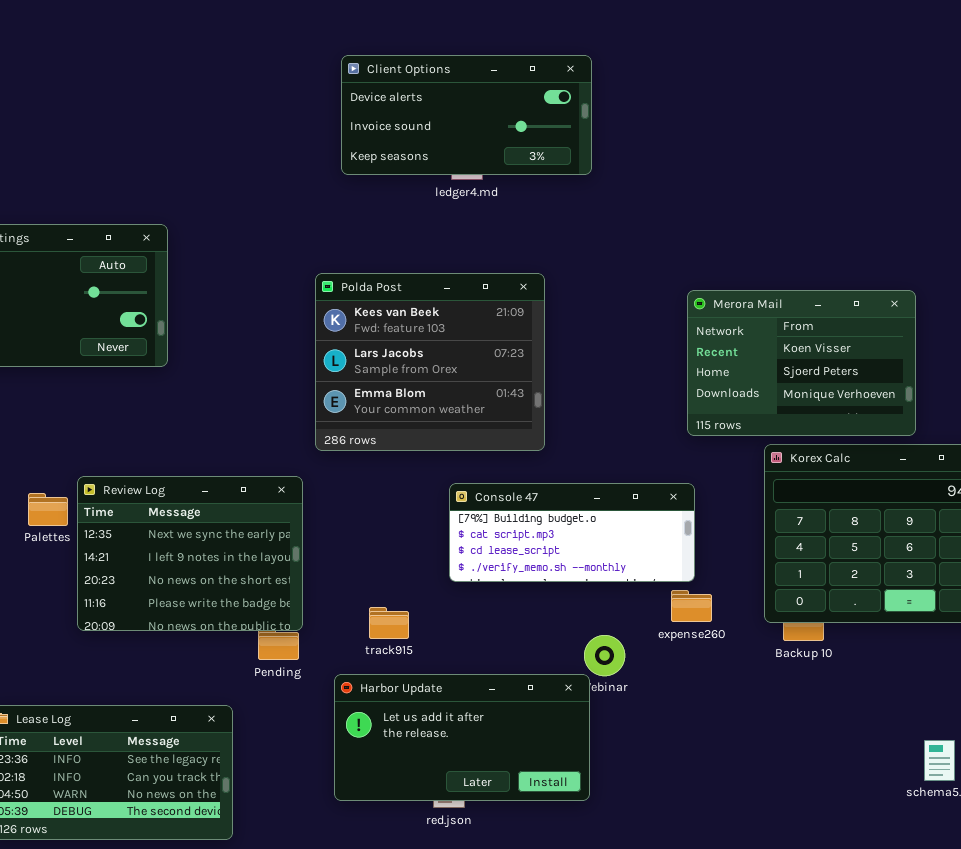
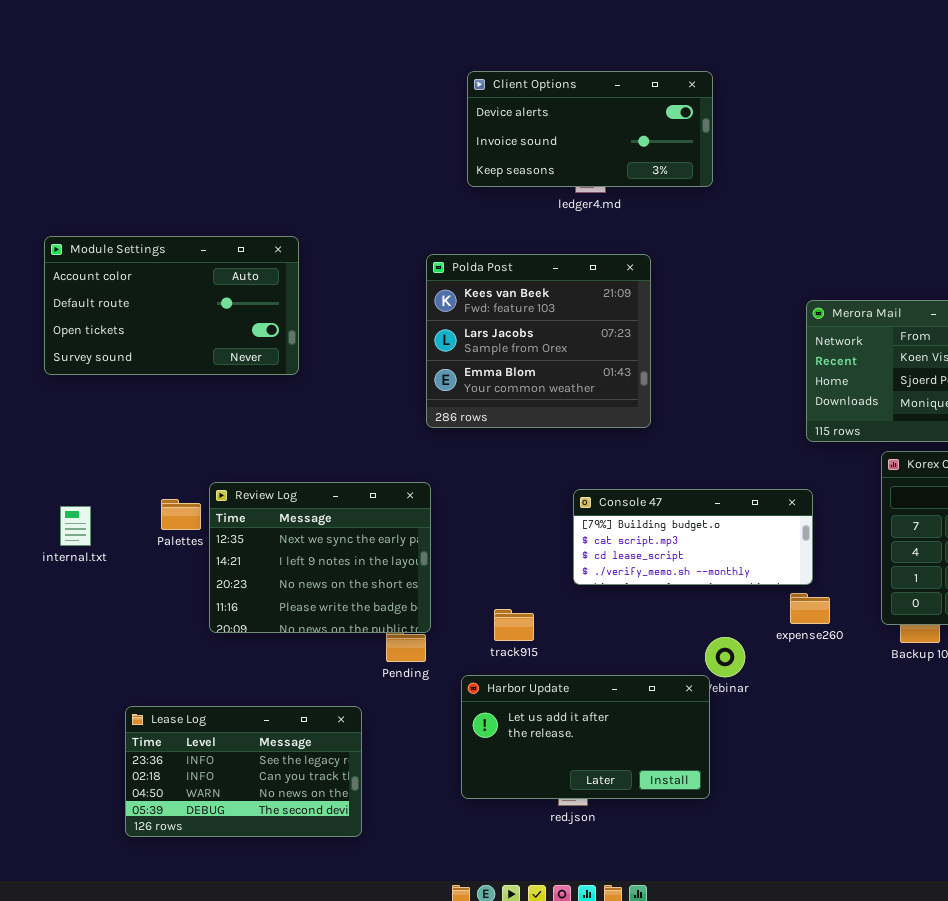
Polda Post: [315,273,545,451] -> [426,254,651,428], moved

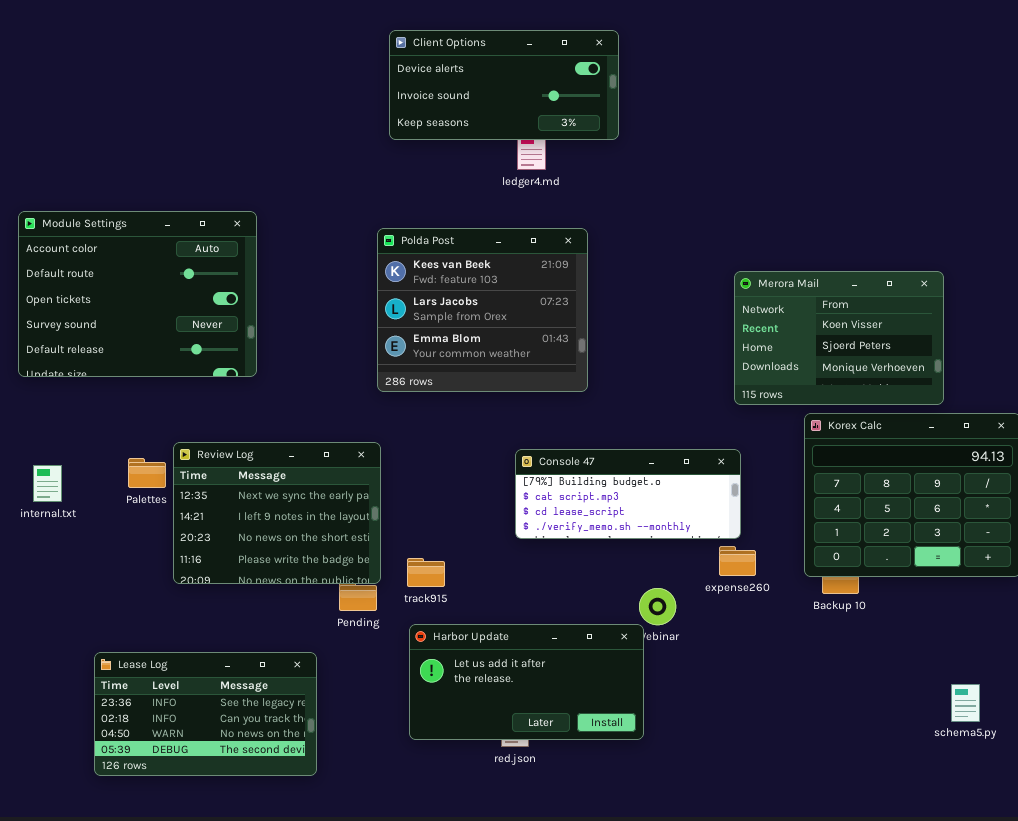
Client Options: [467,71,713,187] -> [389,30,619,140], moved
Module Settings: [44,236,299,375] -> [18,211,257,377], resized
track915: [494,609,534,641] -> [407,558,445,587], moved

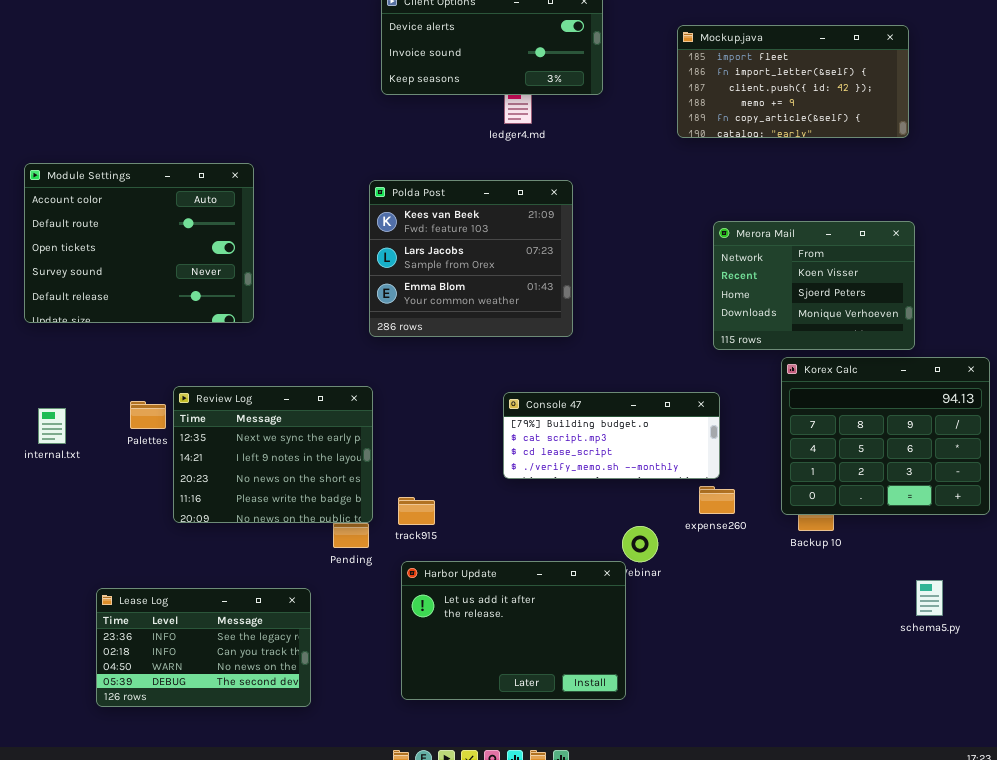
Mockup.java: none -> [677,25,909,138], opened
Harbor Update: [409,624,644,740] -> [401,561,626,700], resized
schema5.py: [951,684,980,722] -> [916,580,943,616], moved

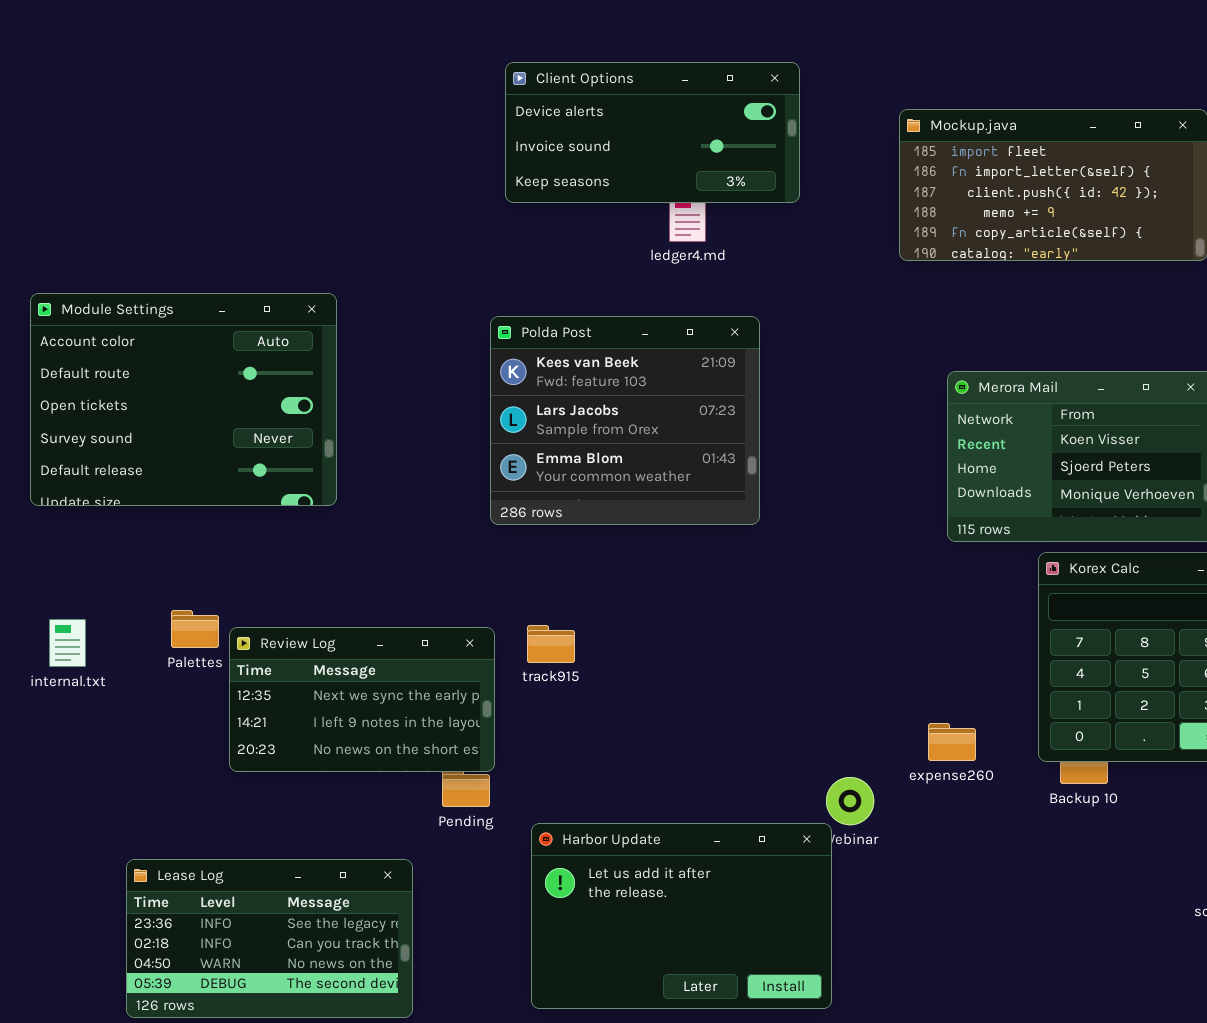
Review Log: [173,386,373,523] -> [229,627,495,772], resized
Console 47: [503,392,720,479] -> none, closed
track915: [398,497,435,525] -> [527,625,575,663], moved

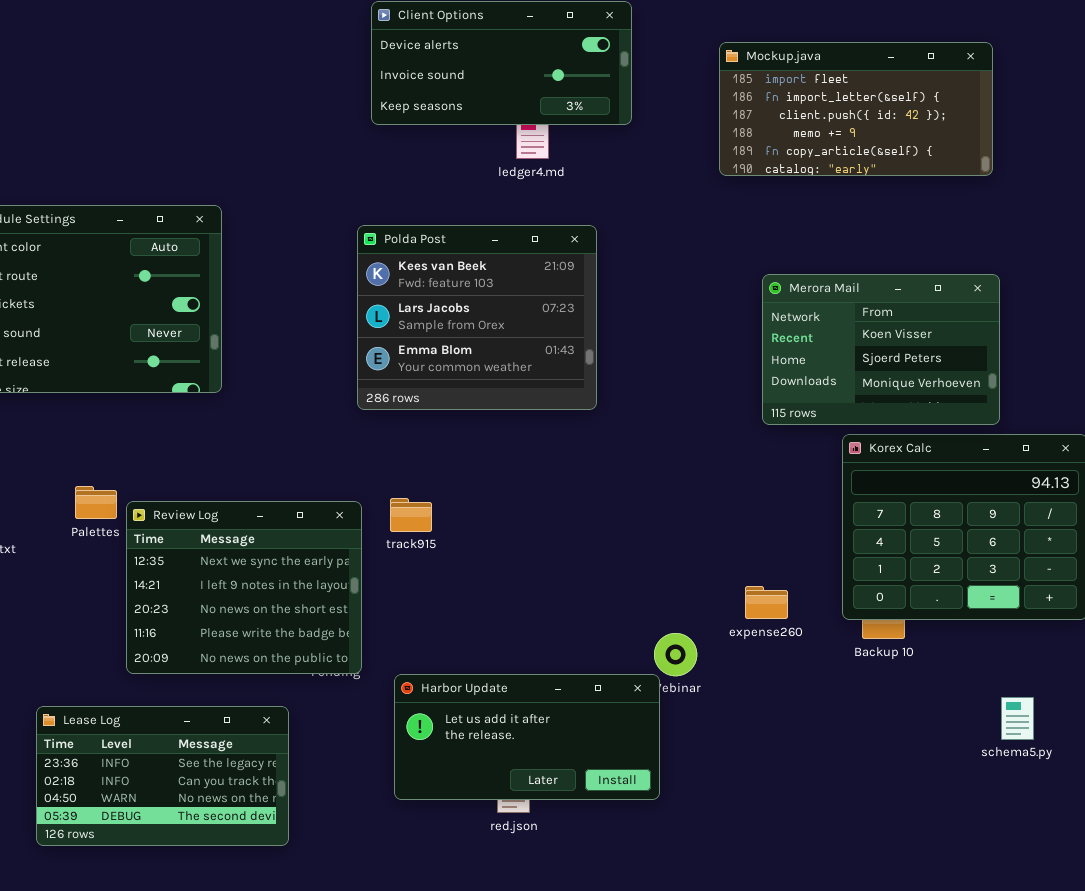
Review Log: [229,627,495,772] -> [126,501,362,674], resized
Harbor Update: [531,823,832,1009] -> [394,674,660,800], resized

